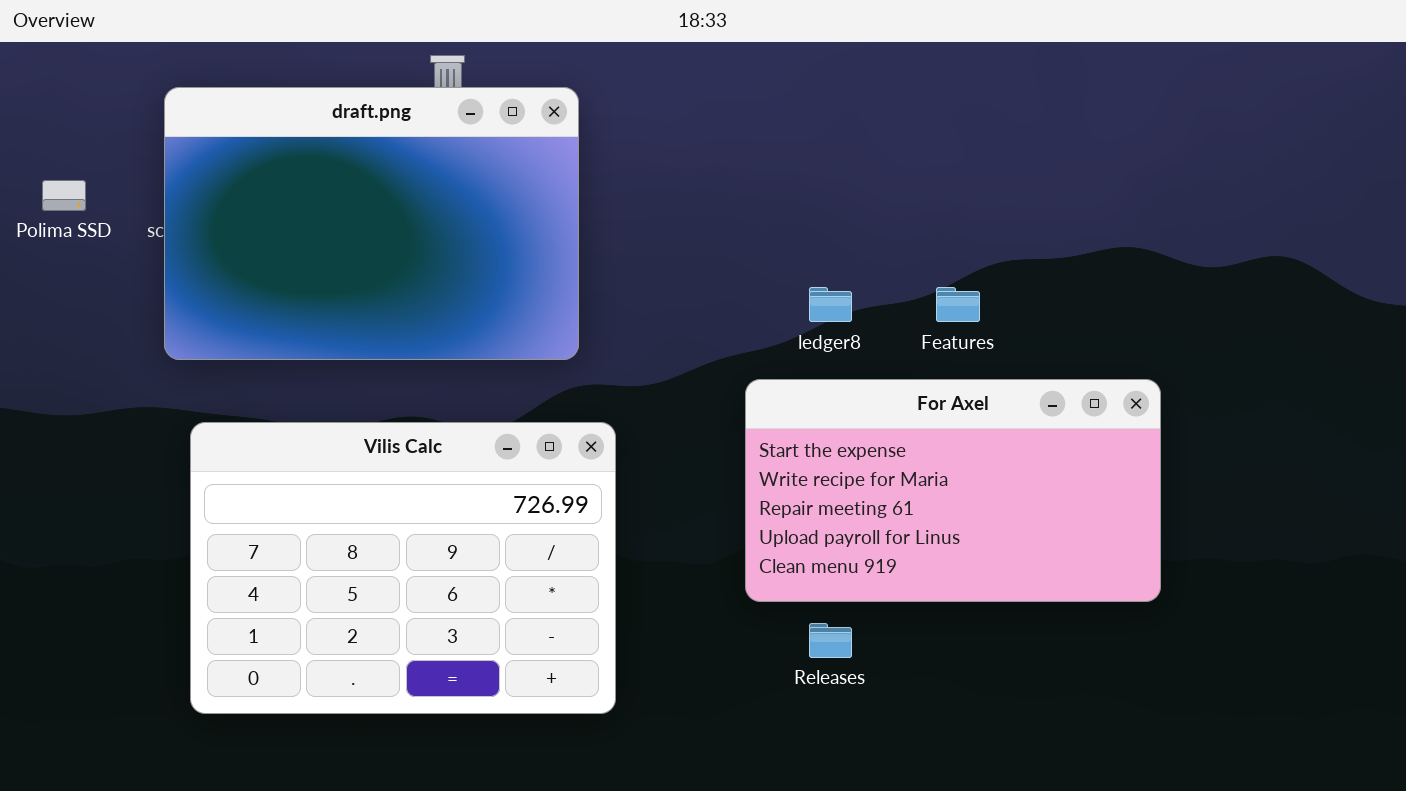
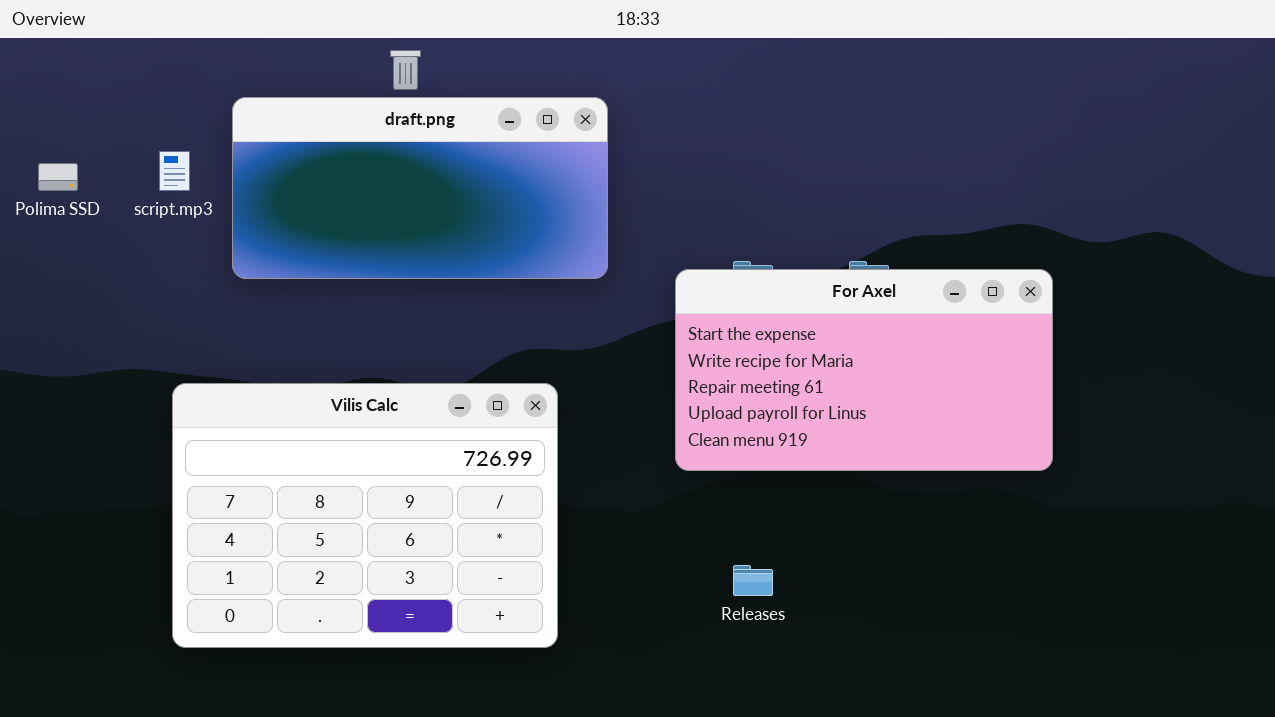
draft.png: [164,87,579,360] -> [232,97,608,279], moved, resized
For Axel: [745,379,1161,602] -> [675,269,1053,471], moved

